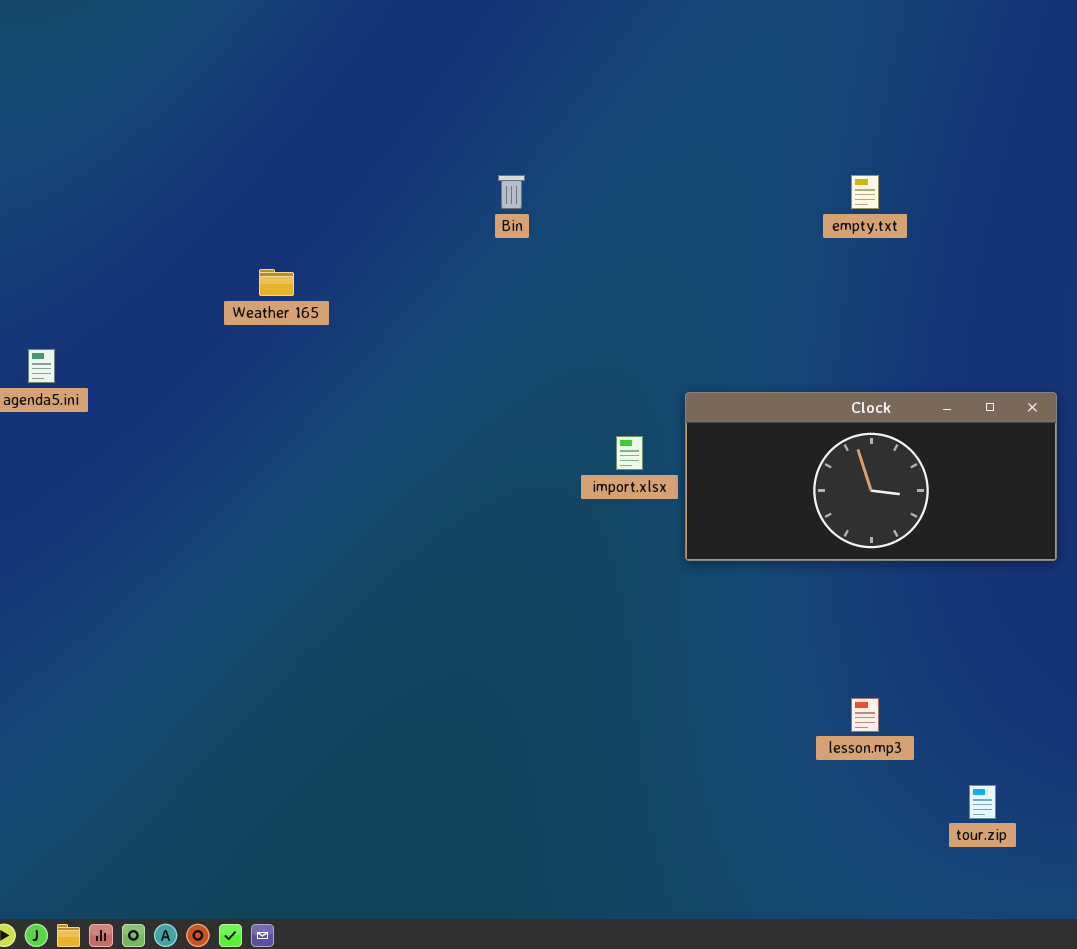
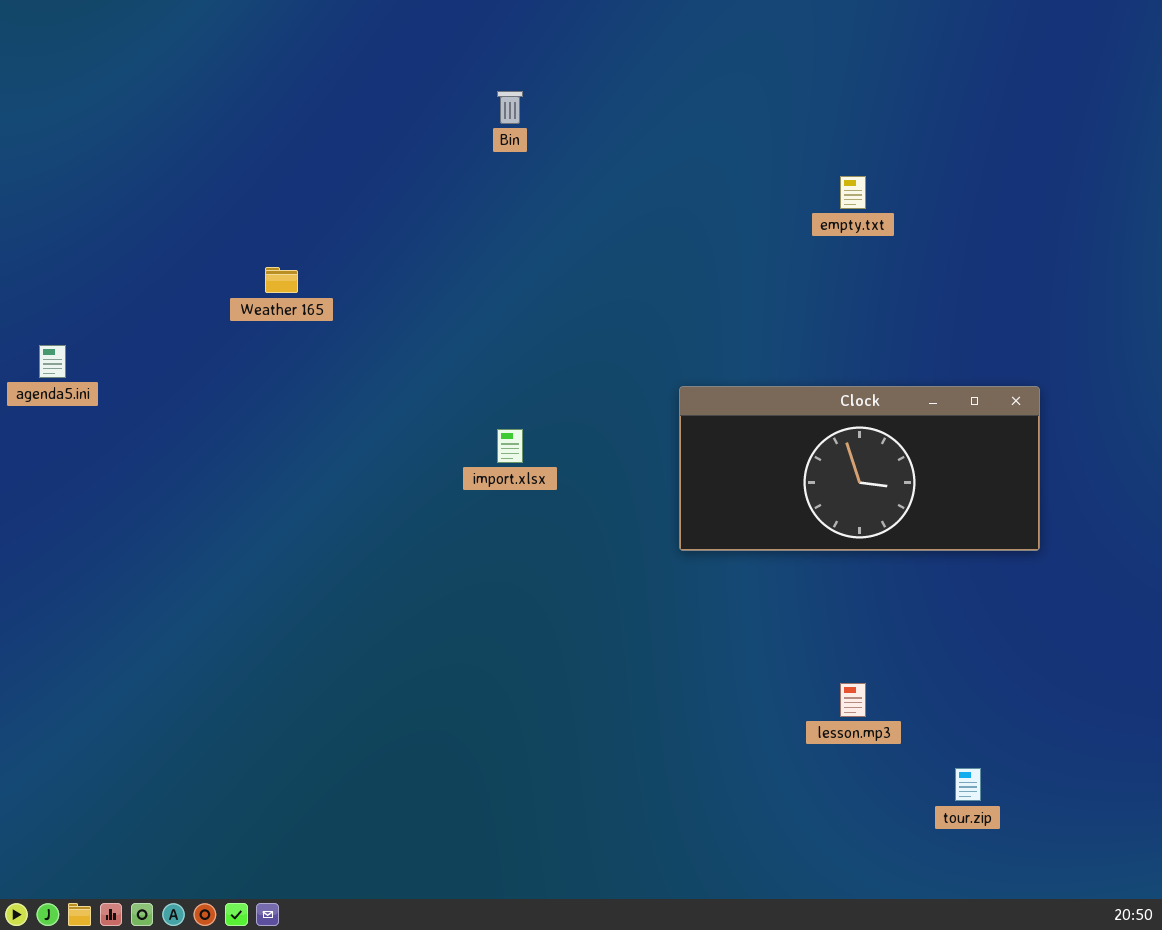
Bin: [498,175,525,209] -> [497,91,523,124], moved
import.xlsx: [616,436,643,470] -> [497,429,523,463], moved

